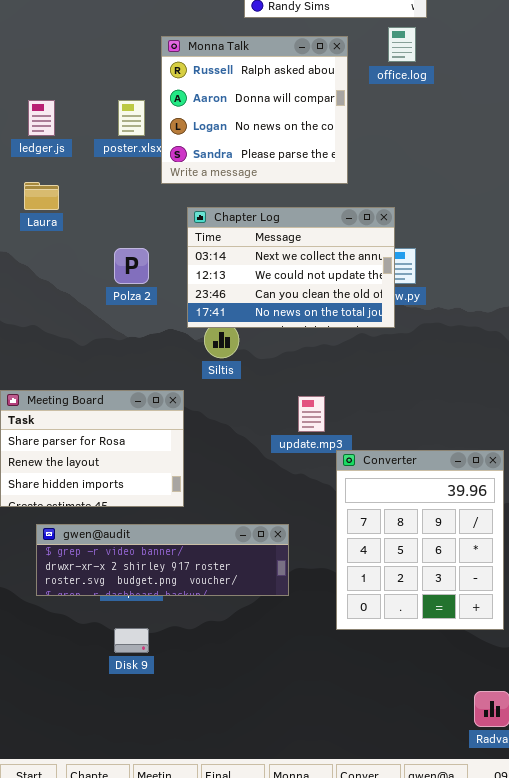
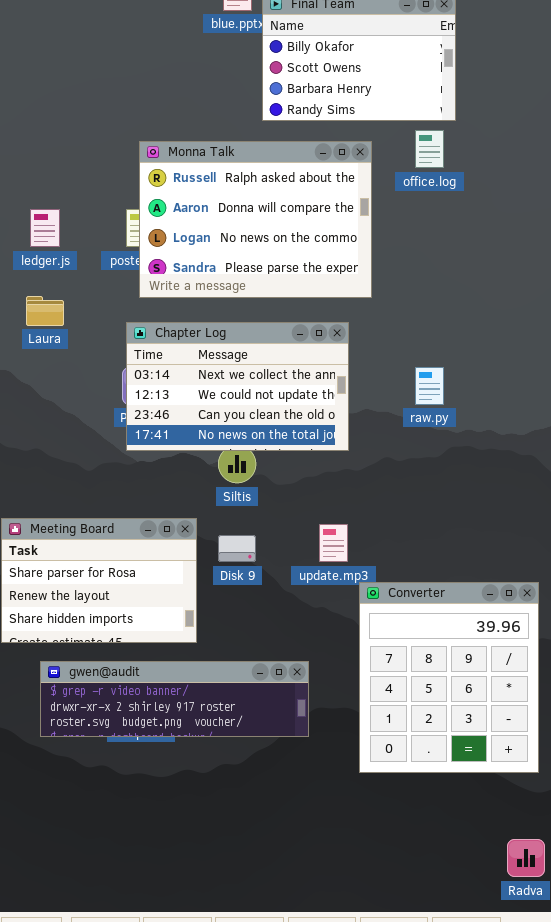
Monna Talk: [161,36,348,184] -> [139,141,372,298], resized
Chapter Log: [187,207,395,328] -> [126,322,349,451], moved
Disk 9: [114,628,149,653] -> [218,535,256,562], moved

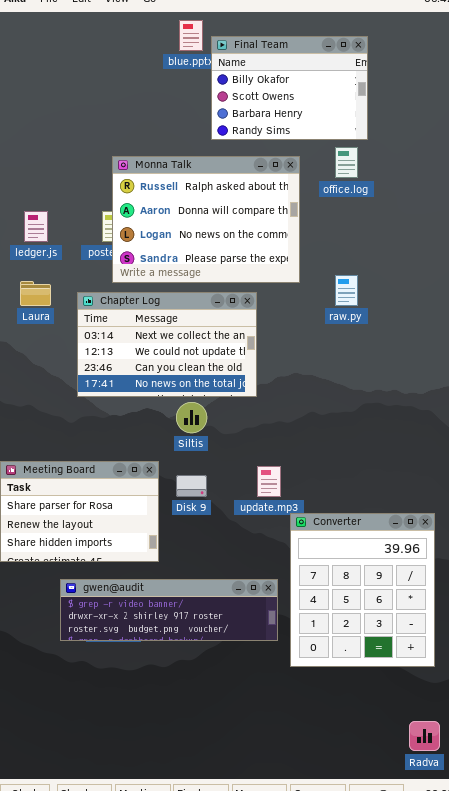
Chapter Log: [126,322,349,451] -> [77,292,257,397], moved
raw.py: [415,367,444,405] -> [335,275,358,306], moved
gwen@audit: [40,661,309,737] -> [60,579,278,641], moved

